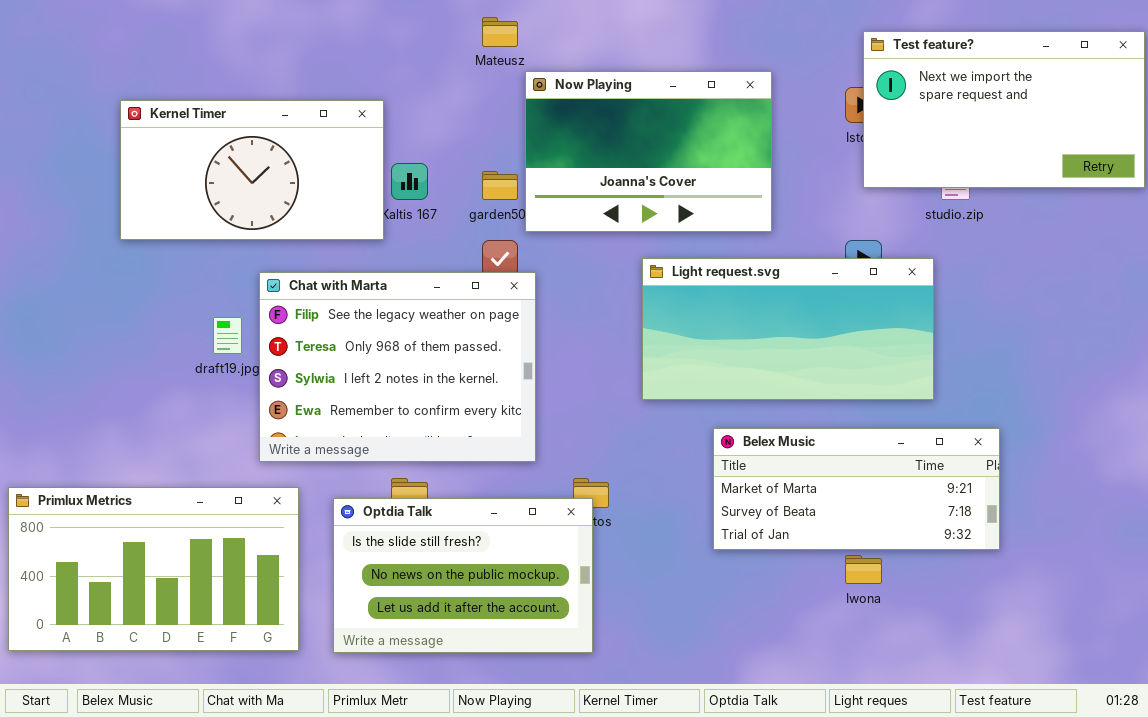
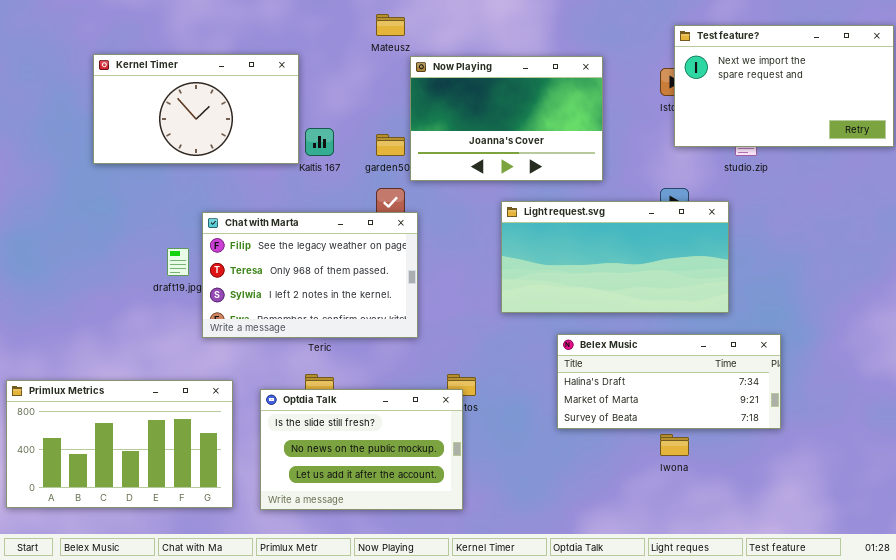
Kernel Timer: [120,100,384,240] -> [93,54,299,164], moved
Chat with Marta: [259,272,536,462] -> [202,212,418,338], resized
Belex Music: [713,428,1000,550] -> [557,334,781,429], scrolled up 1 row

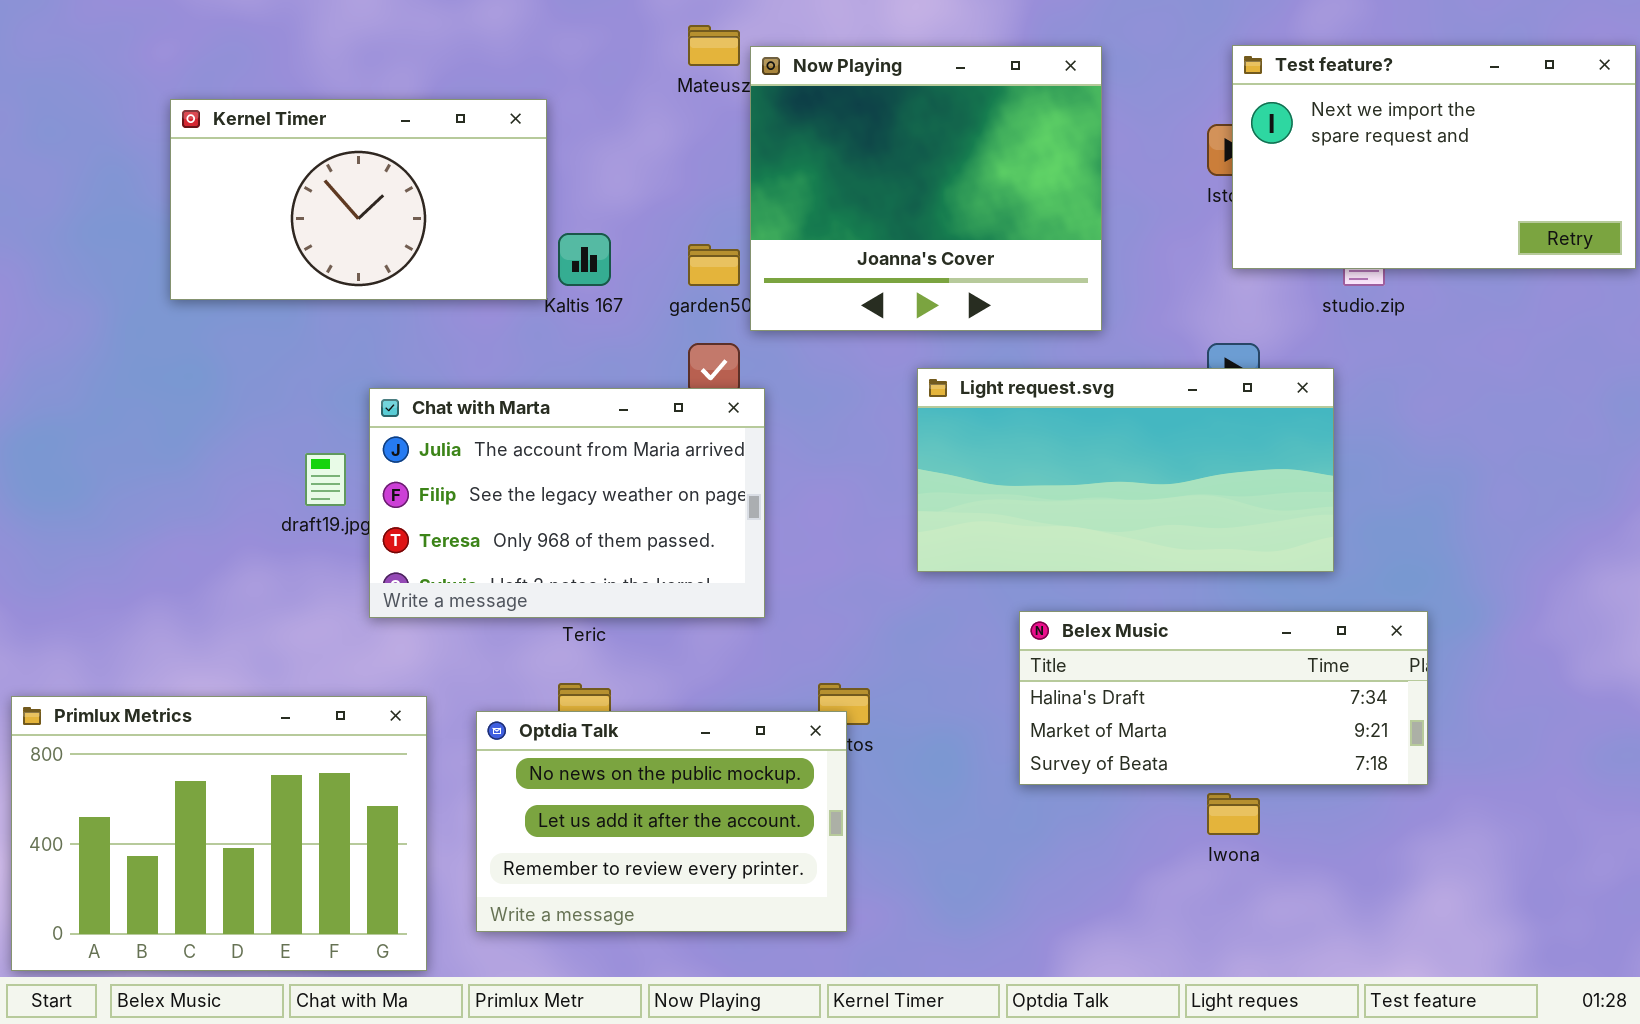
Now Playing: [410,56,603,181] -> [750,46,1102,331], resized
Chat with Marta: [202,212,418,338] -> [369,388,765,618], scrolled up 1 row
Primlux Metrics: [6,380,233,508] -> [11,696,427,971], resized
Optdia Talk: [260,389,463,510] -> [476,711,847,932], scrolled down 1 row

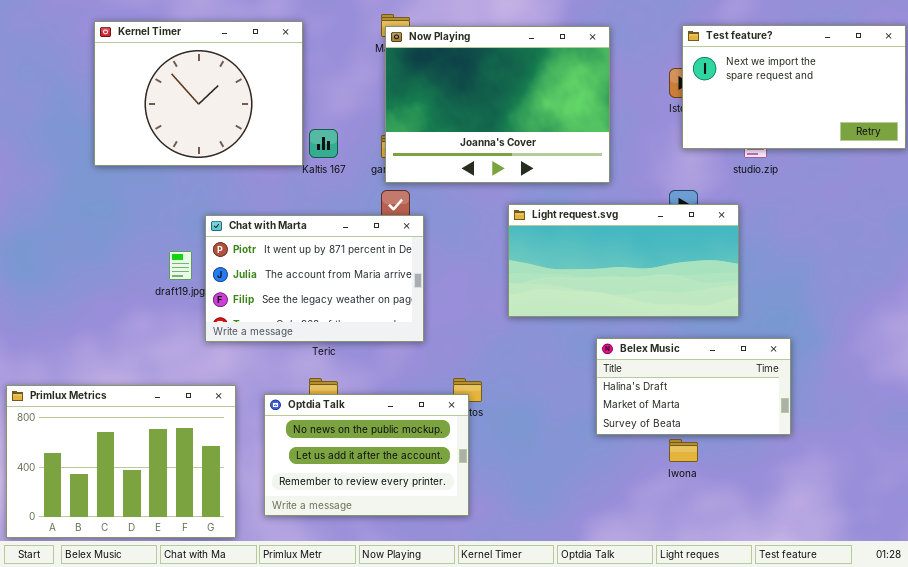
Now Playing: [750,46,1102,331] -> [385,26,610,183], resized
Kernel Timer: [170,99,547,300] -> [94,21,303,166], resized
Chat with Marta: [369,388,765,618] -> [205,215,424,342], scrolled up 1 row
Belex Music: [1019,611,1428,785] -> [596,338,791,435], resized

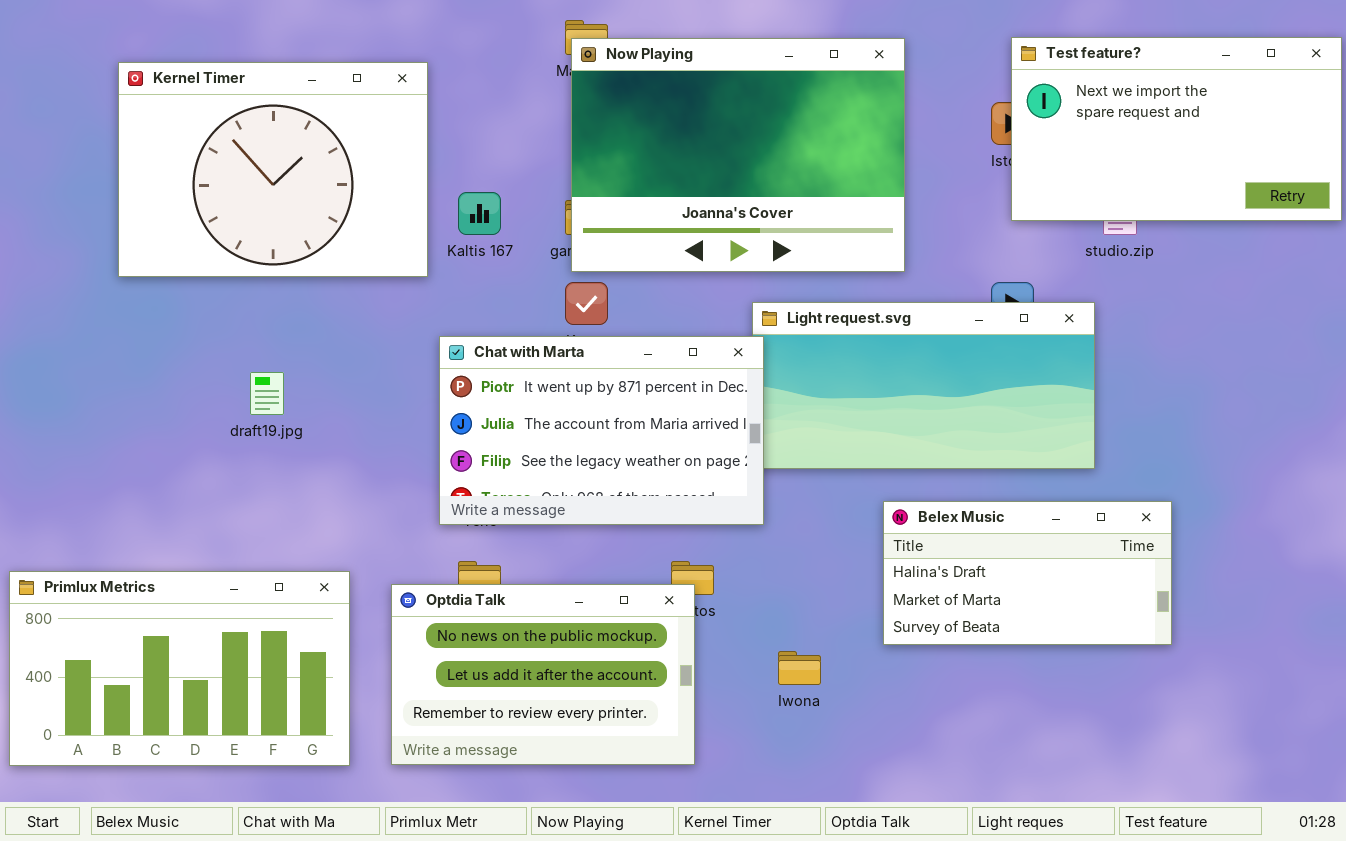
Kernel Timer: [94,21,303,166] -> [118,62,428,277], moved
Chat with Marta: [205,215,424,342] -> [439,336,764,525], moved
Primlux Metrics: [6,385,236,538] -> [9,571,350,766], resized
Iwona: [669,439,698,462] -> [778,651,821,685], moved

